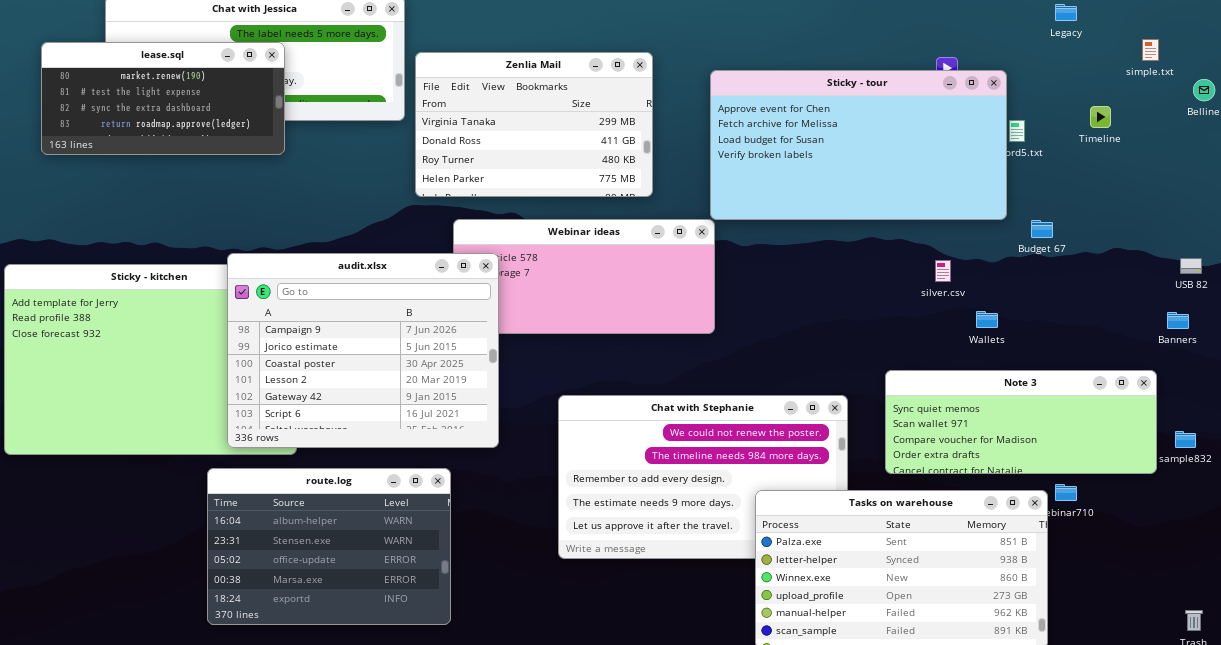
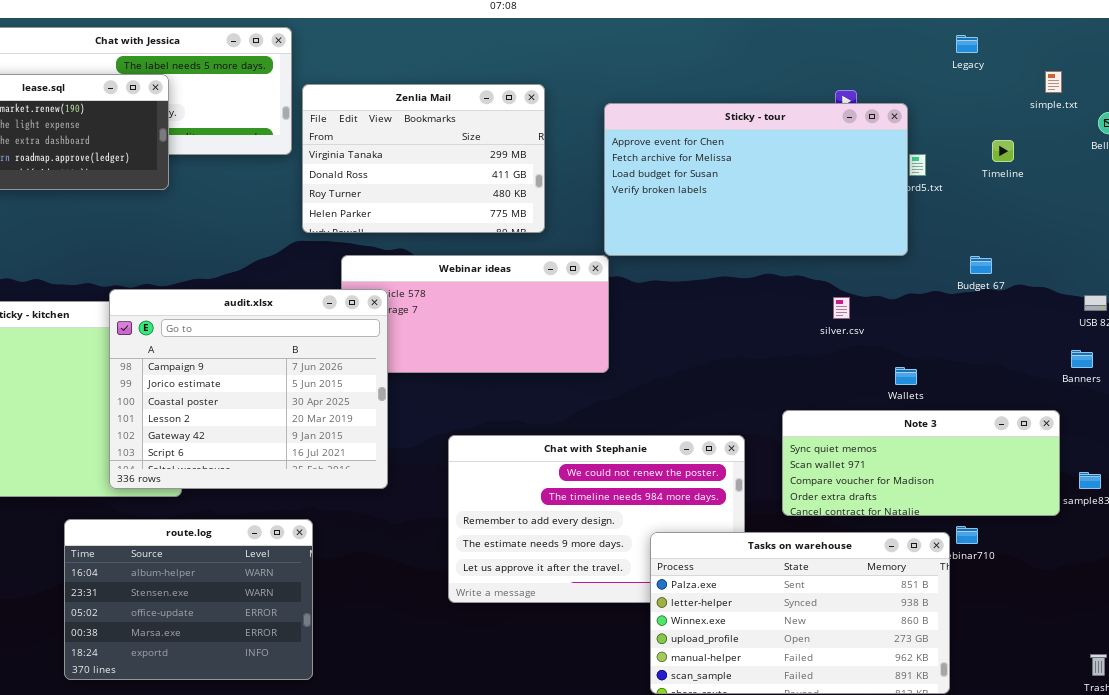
Budget 67: [1031,220,1053,238] -> [970,256,992,274], moved
Wallets: [976,311,998,328] -> [895,367,917,385], moved
route.log: [207,468,451,625] -> [64,519,313,680], moved

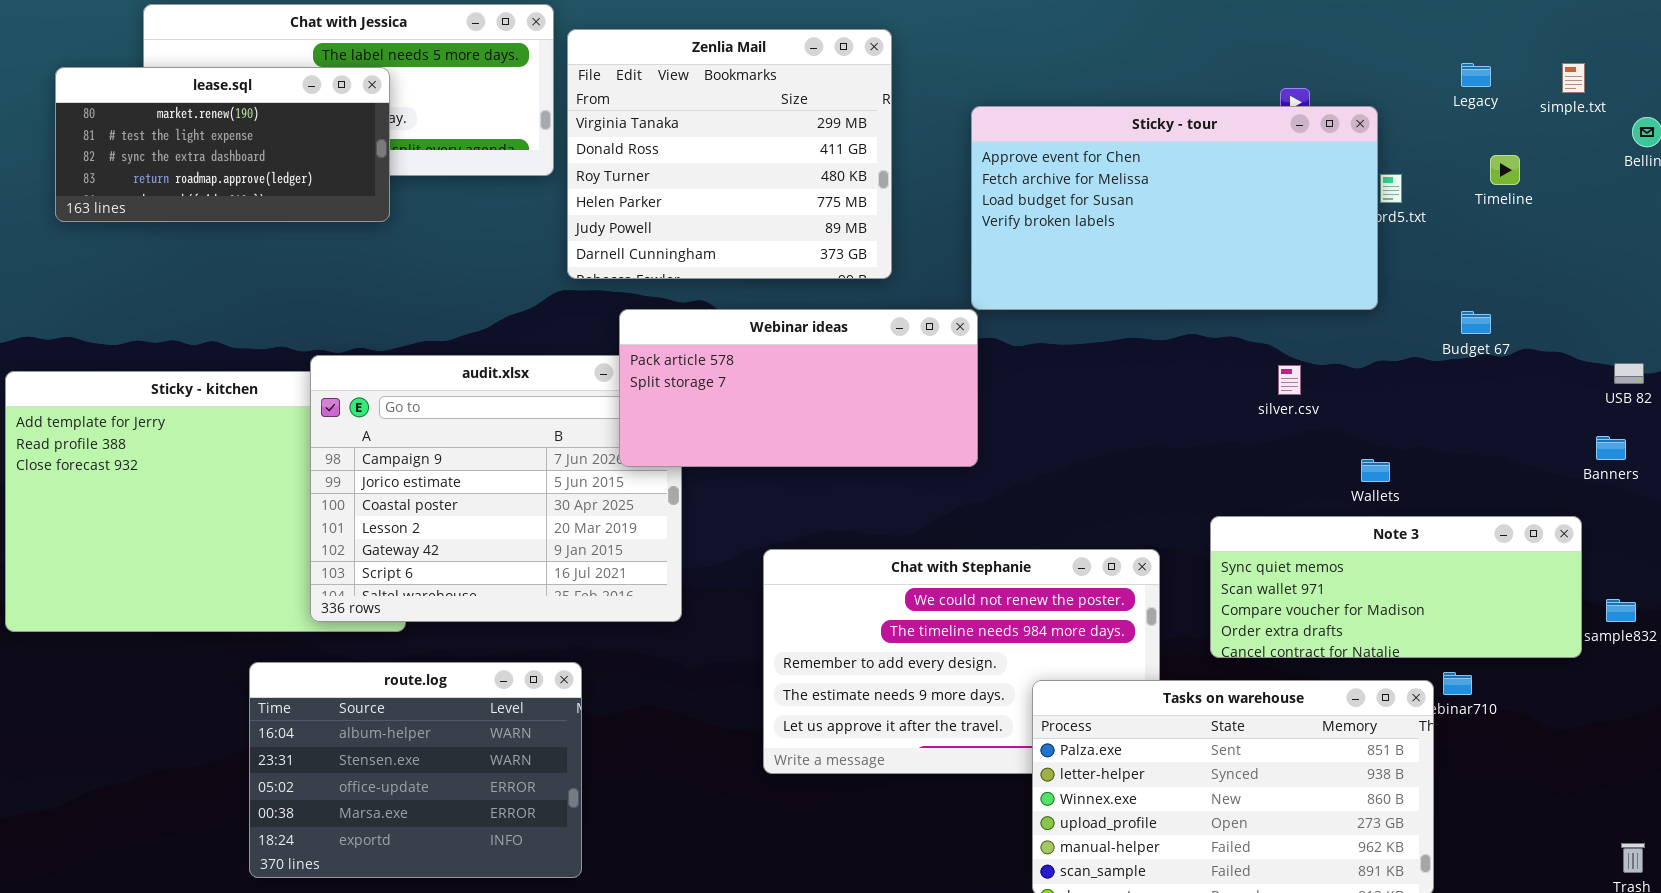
Legacy: [956,35,978,53] -> [1461,63,1491,87], moved
Zenlia Mail: [302,84,545,233] -> [567,29,892,279], resized
Webinar ideas: [341,255,609,373] -> [619,309,978,467], raised

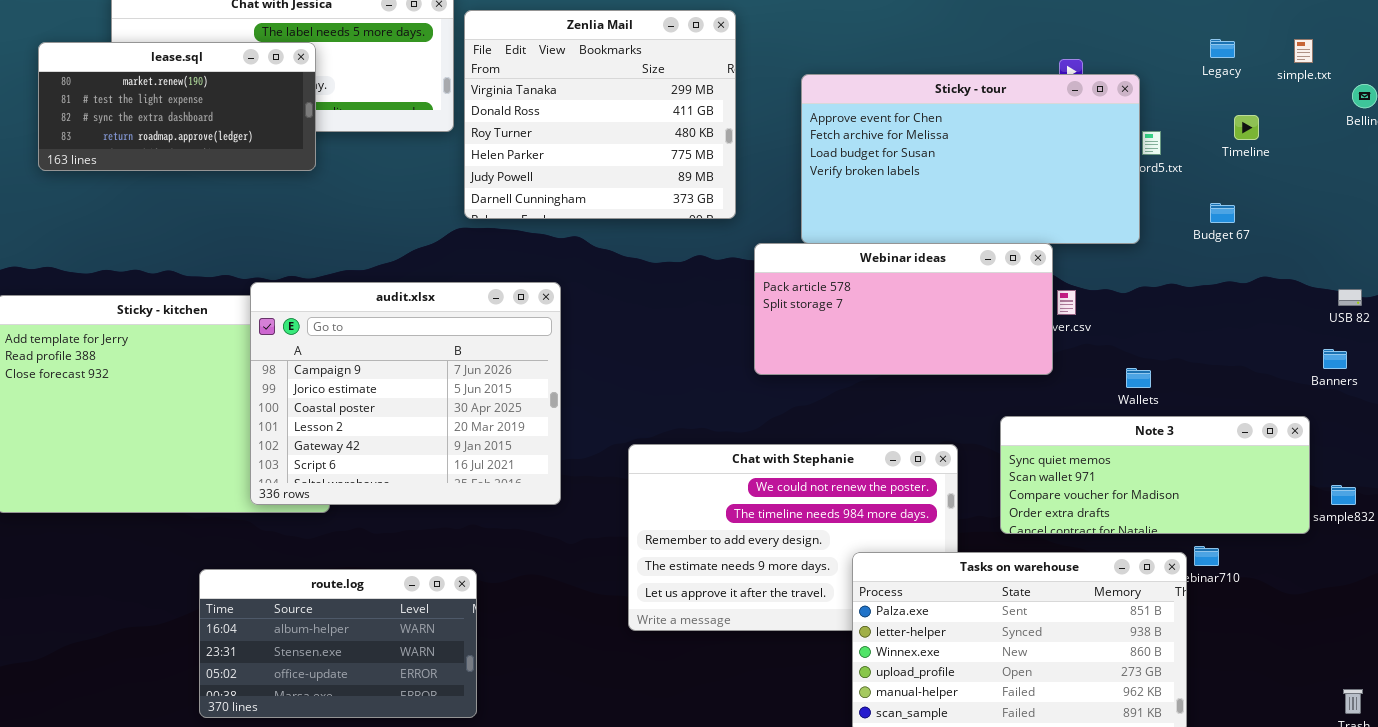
Webinar ideas: [619,309,978,467] -> [754,243,1053,375], moved
Budget 67: [1461,311,1491,334] -> [1210,203,1235,223], moved
route.log: [249,662,582,878] -> [199,569,477,718], resized

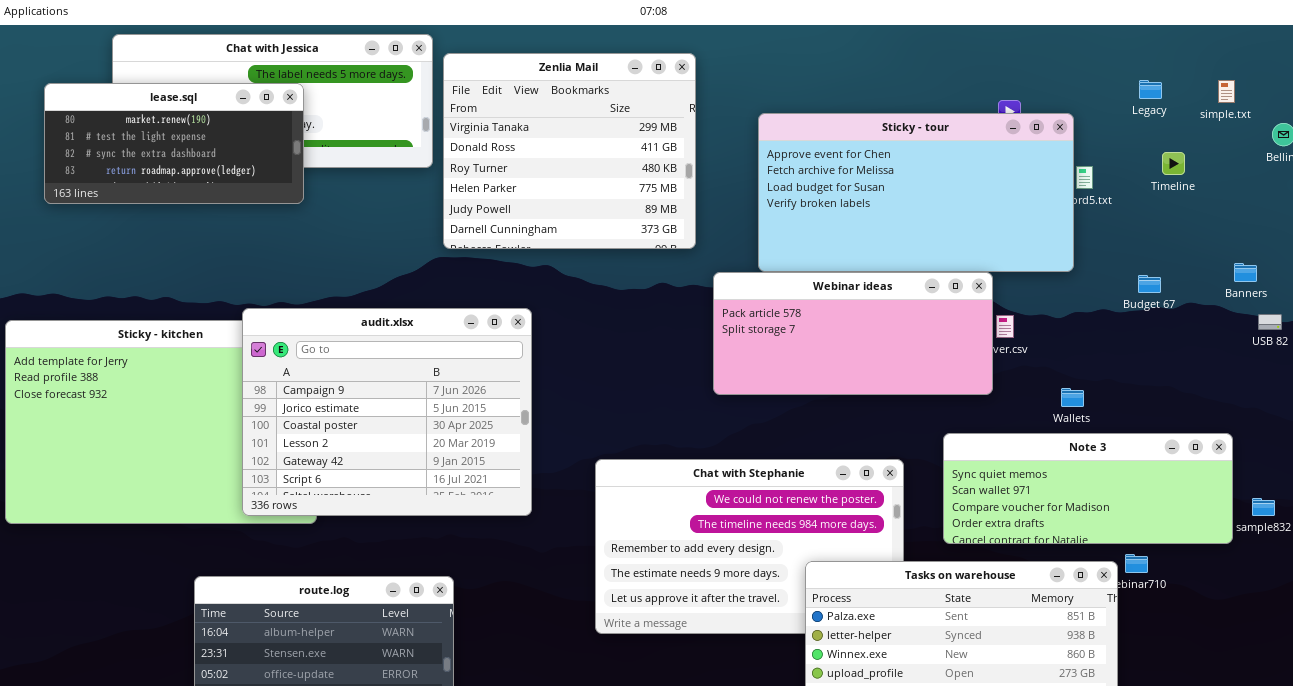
Budget 67: [1210,203,1235,223] -> [1138,275,1161,293], moved
Banners: [1323,349,1347,369] -> [1234,263,1257,282], moved

